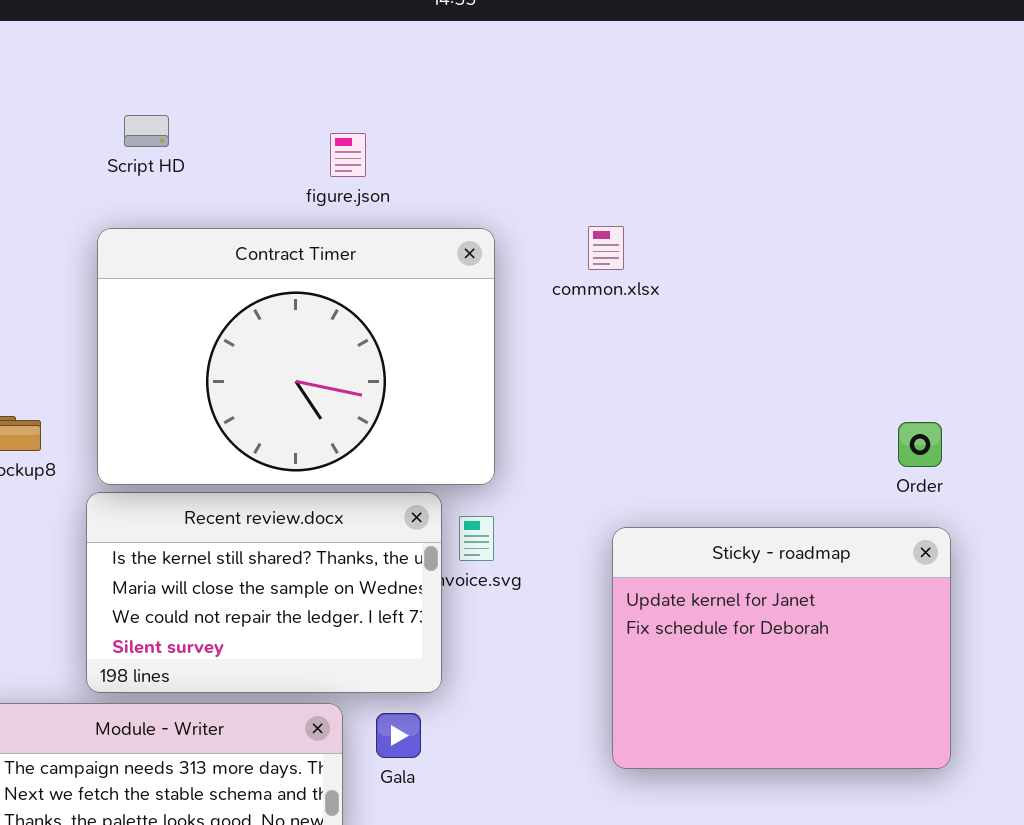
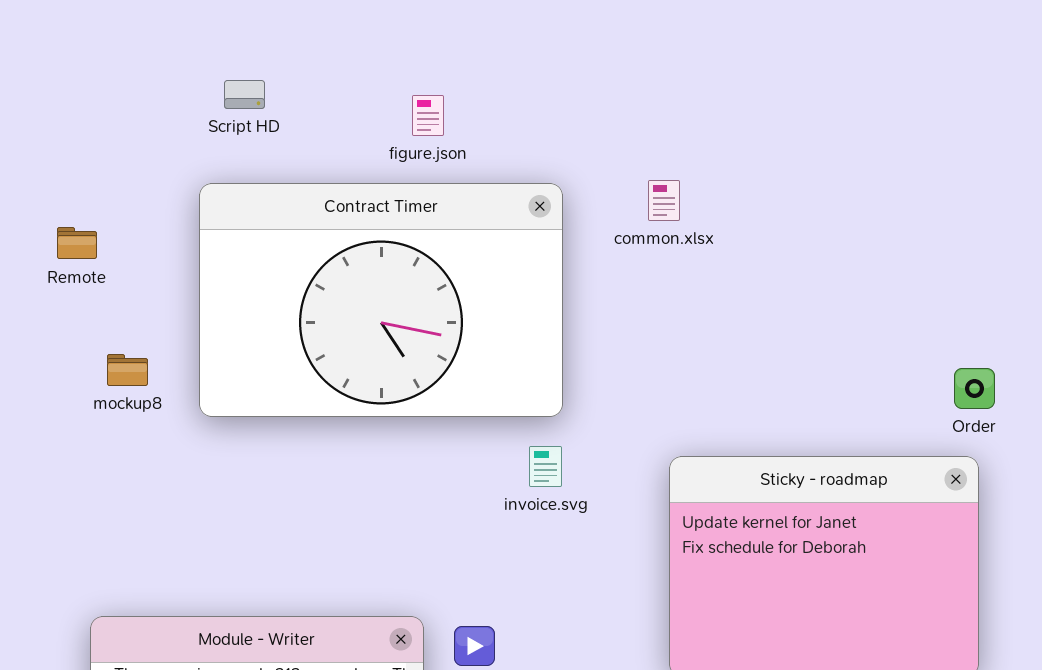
Order: [898,422,942,467] -> [954,368,995,409], moved
Recent review.docx: [86,492,442,693] -> none, closed

